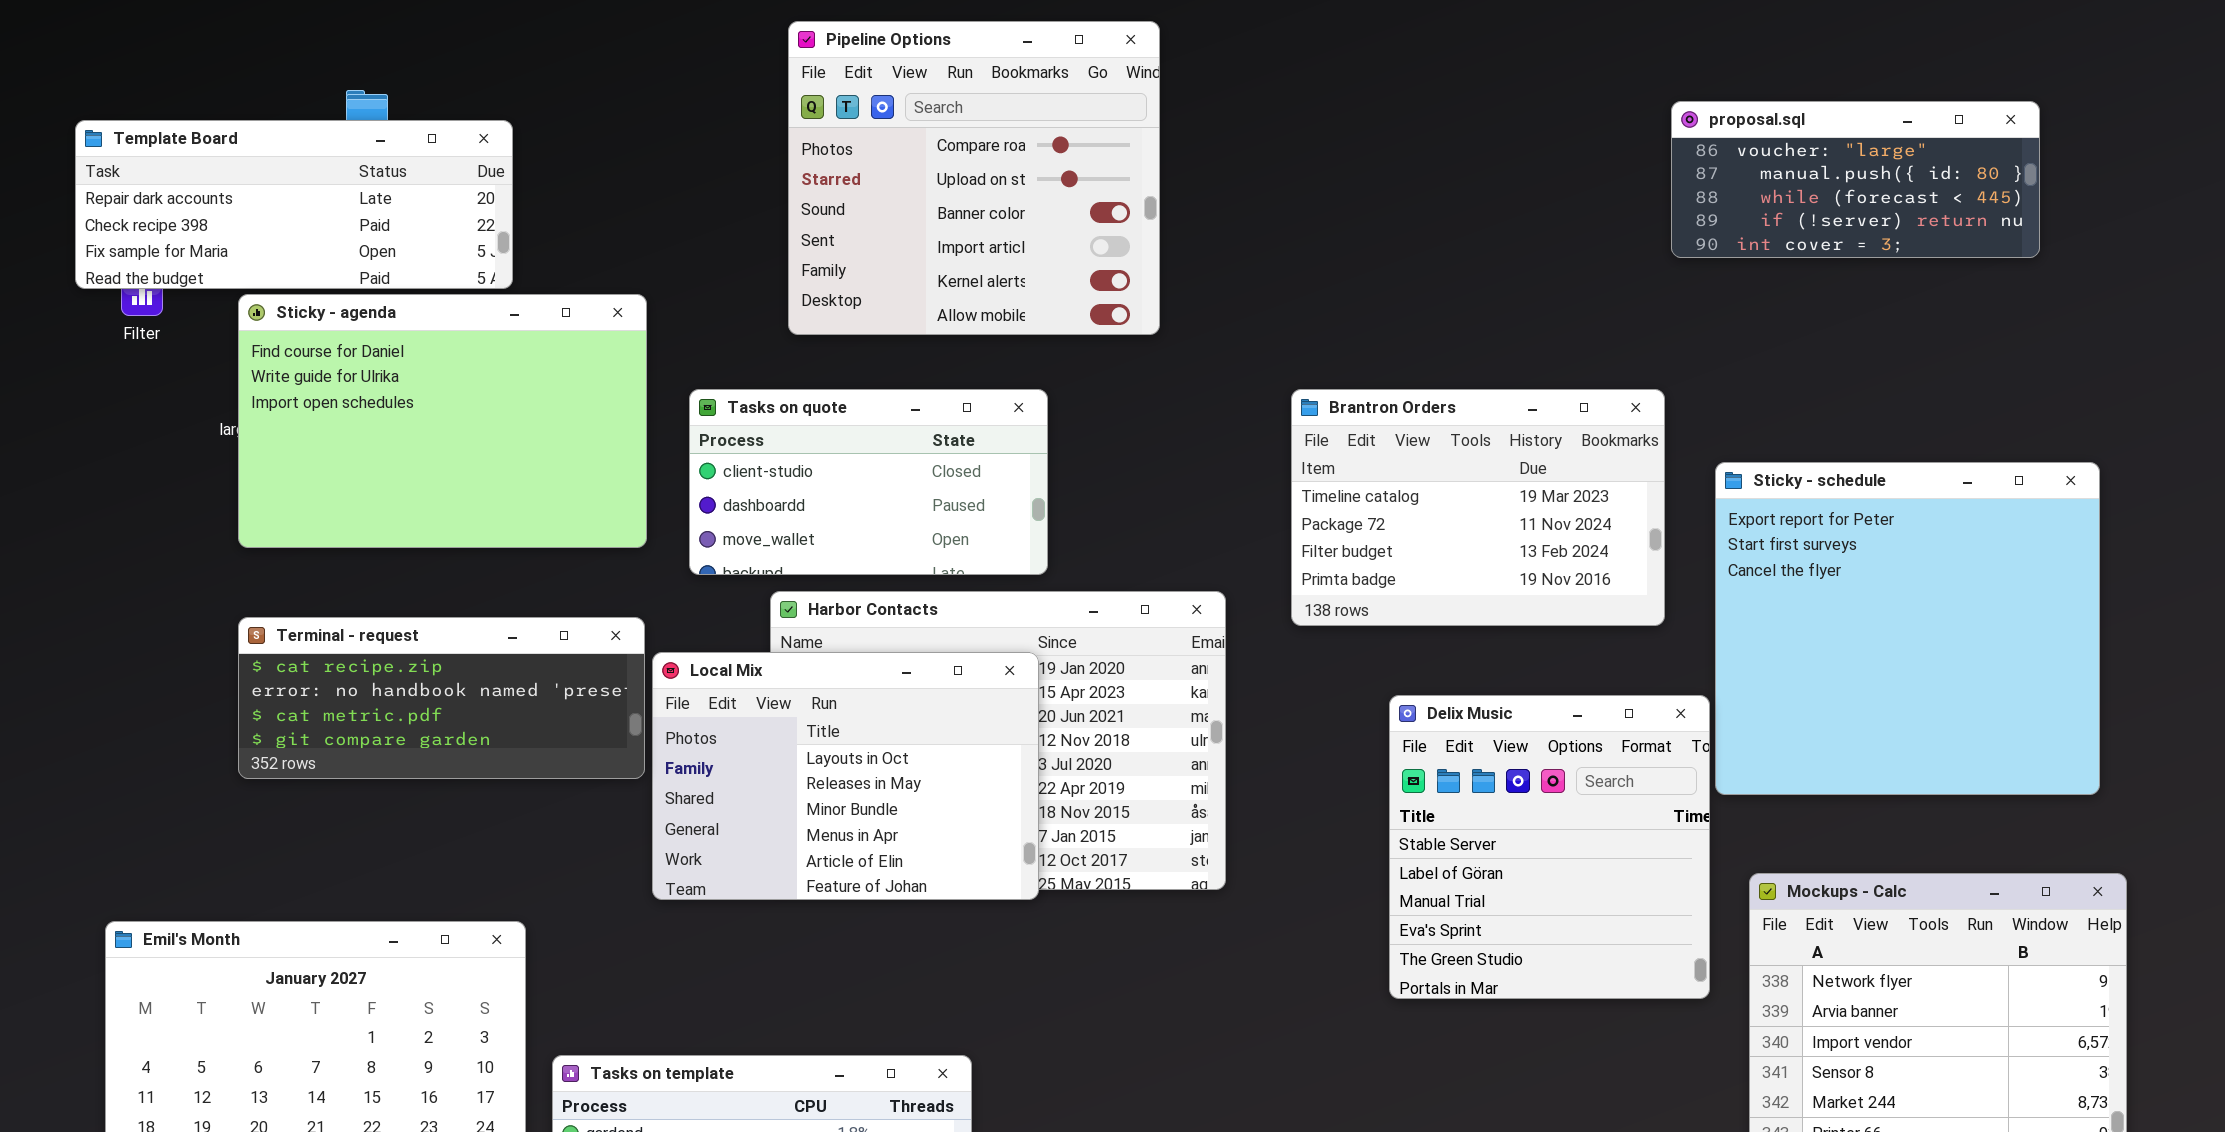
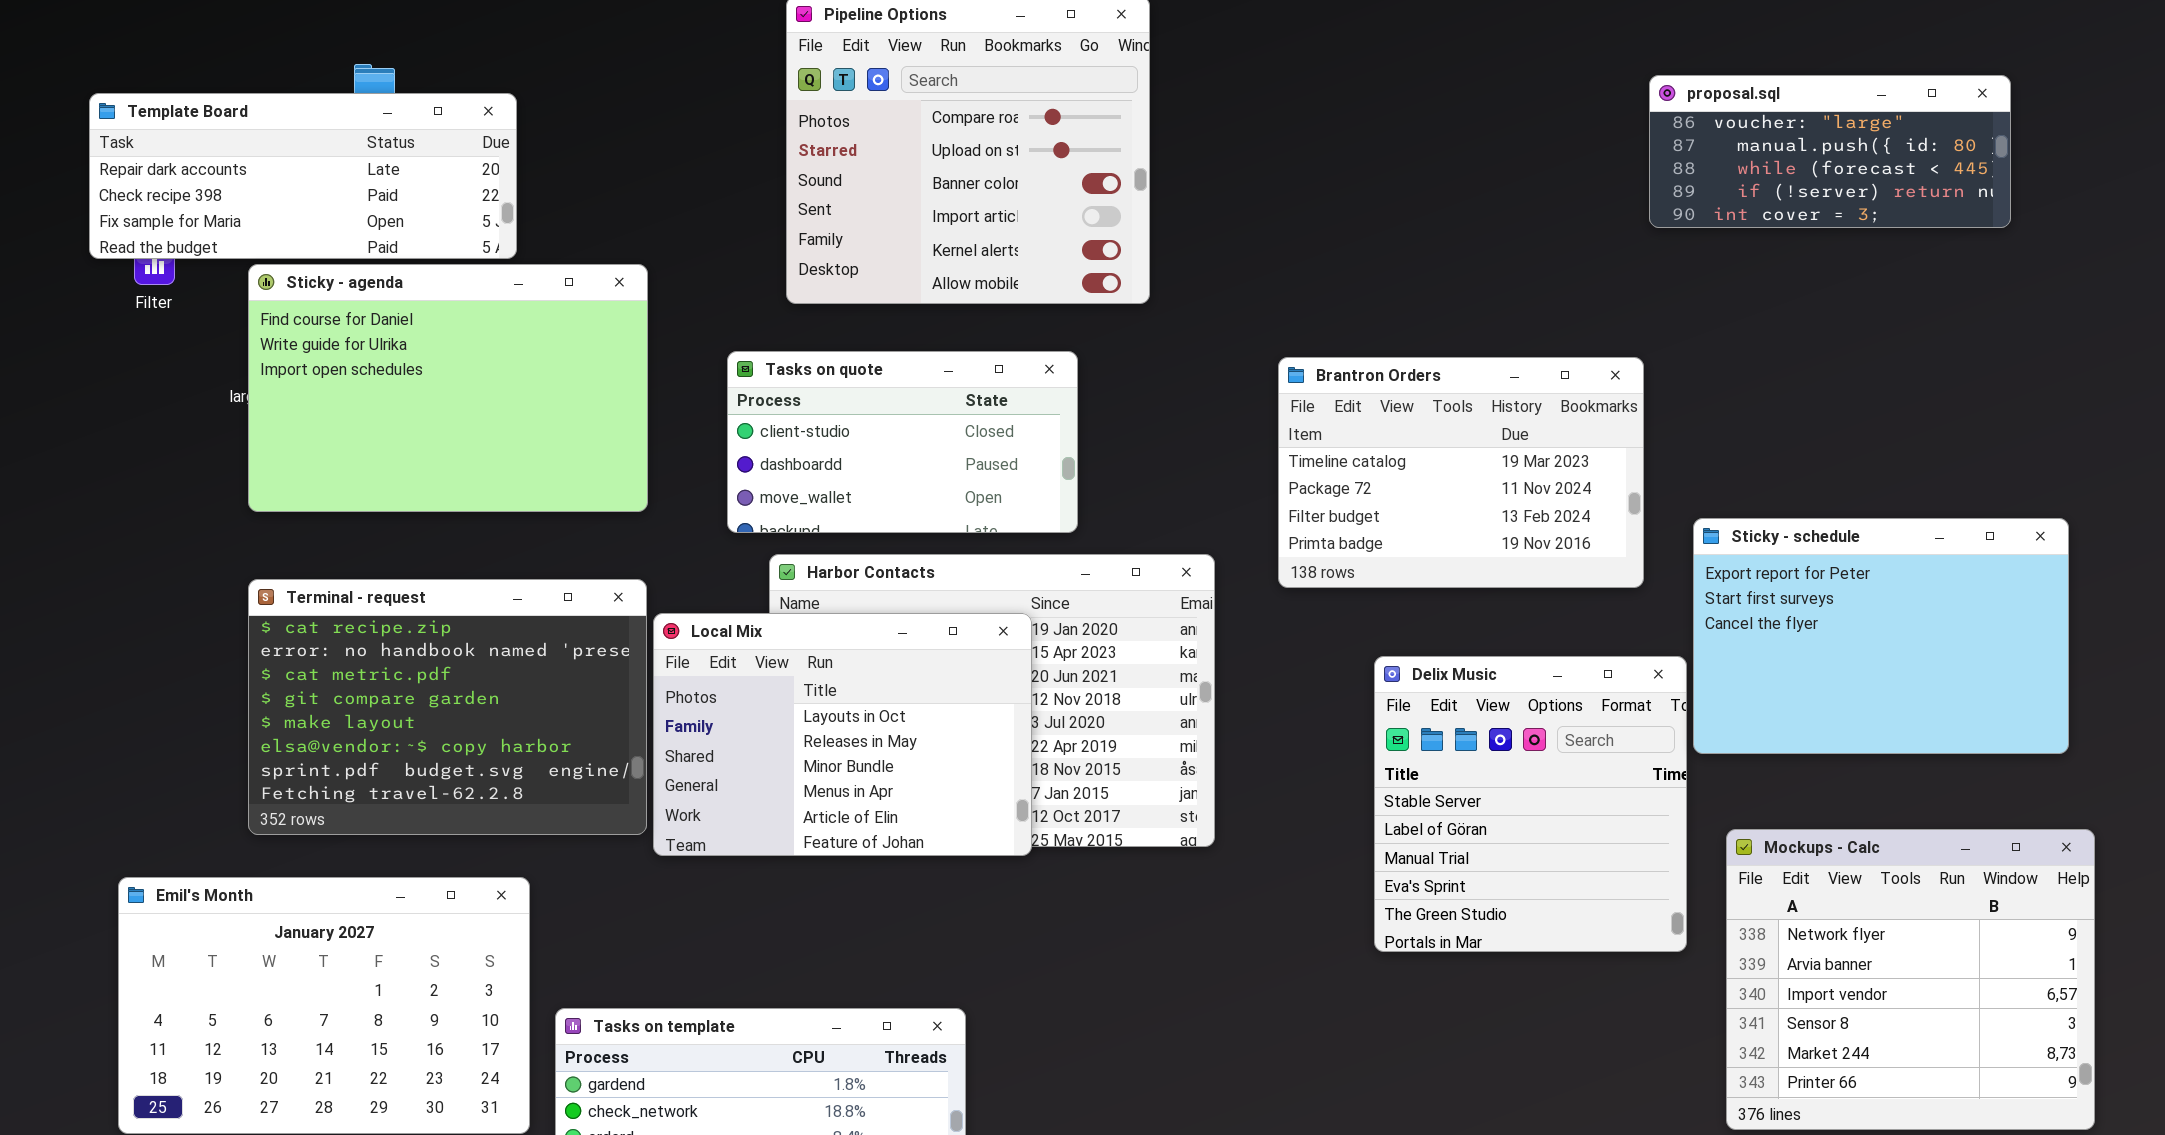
Tasks on quote: [689,389,1048,575] -> [727,351,1078,533], moved
Sticky - schedule: [1715,462,2100,795] -> [1693,518,2069,754], resized
Terminal - request: [238,617,645,779] -> [248,579,647,835], resized

